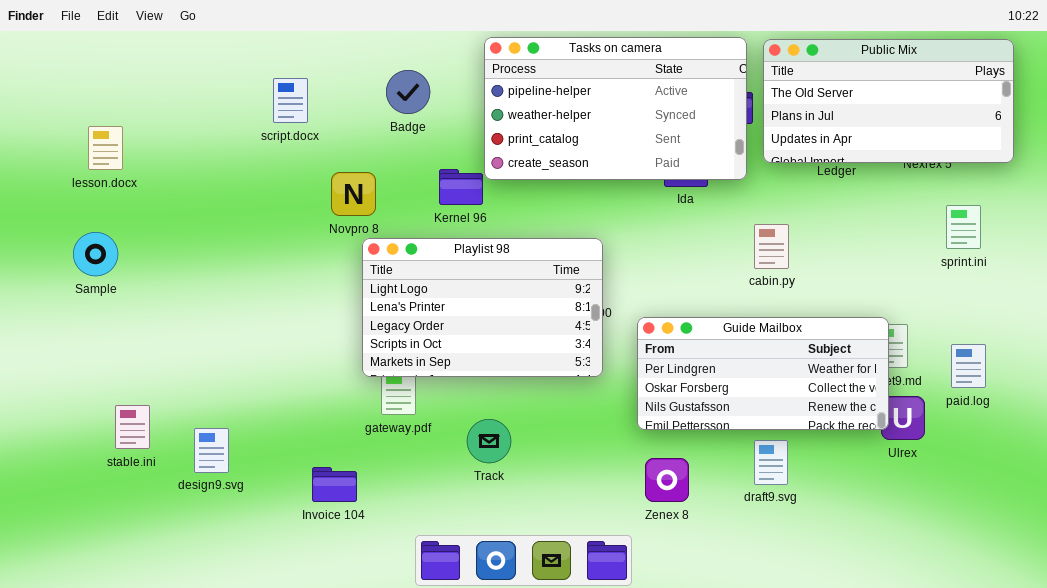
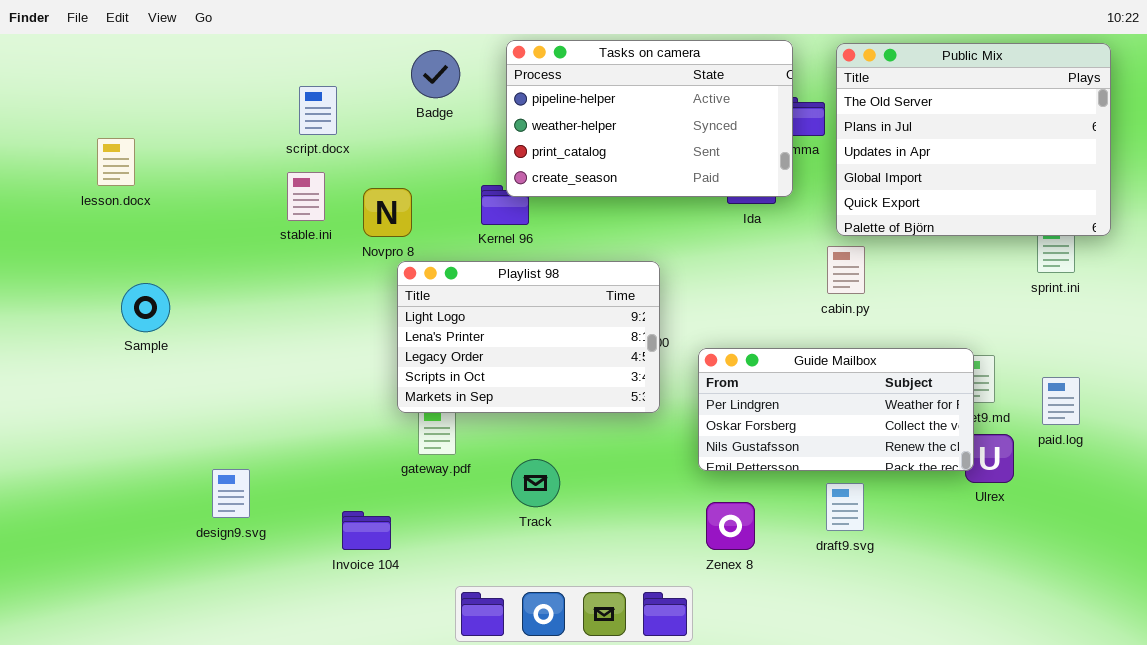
Tasks on camera: [484,37,747,180] -> [506,40,793,197], moved
Public Mix: [763,39,1014,163] -> [836,43,1111,236], resized
Badge: [386,70,430,114] -> [411,50,460,98], moved
Sample: [73,232,118,276] -> [121,283,170,332], moved
stable.ini: [115,405,150,449] -> [287,172,325,221], moved

